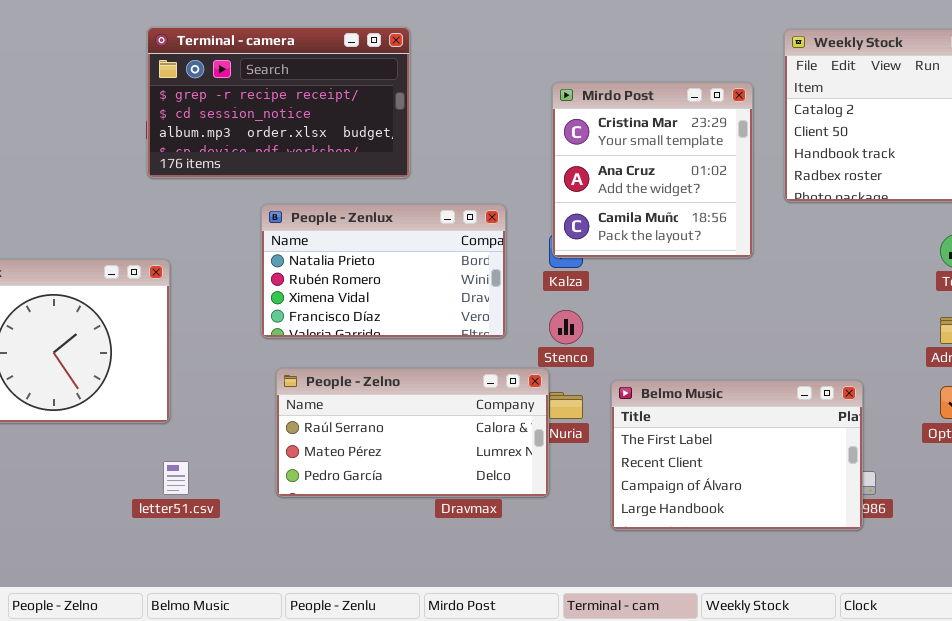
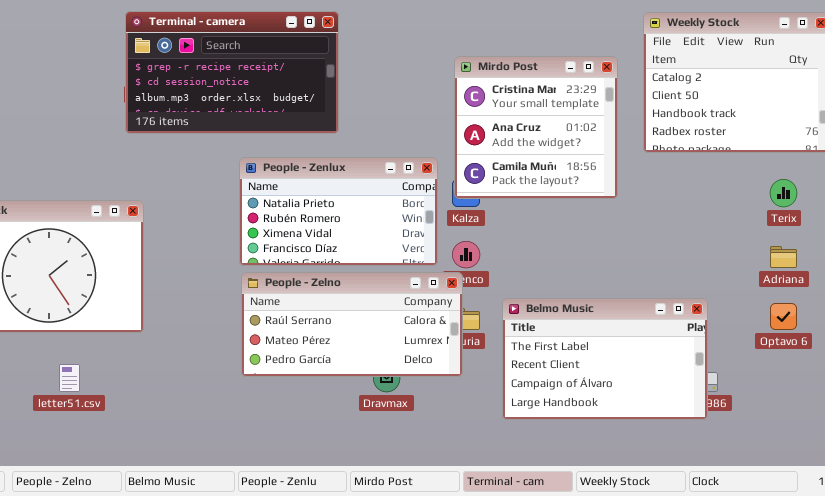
People - Zenlux: [261,204,506,338] -> [239,157,438,266], moved
People - Zelno: [276,368,549,497] -> [241,272,463,377], moved
letter51.csv: [163,461,189,495] -> [59,364,80,392], moved

